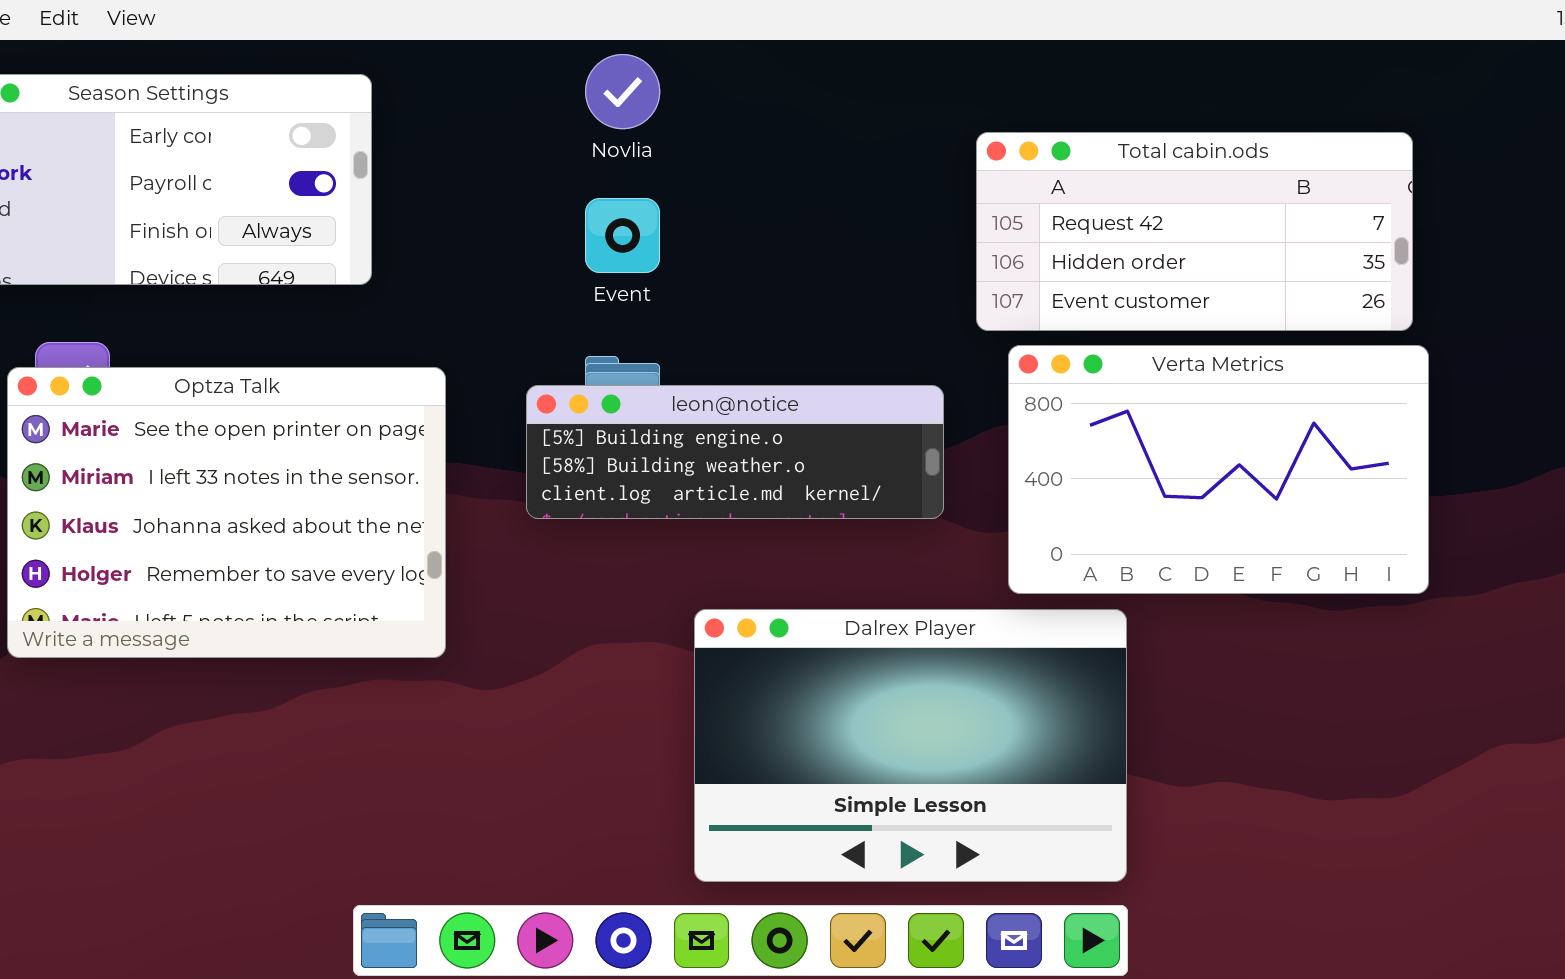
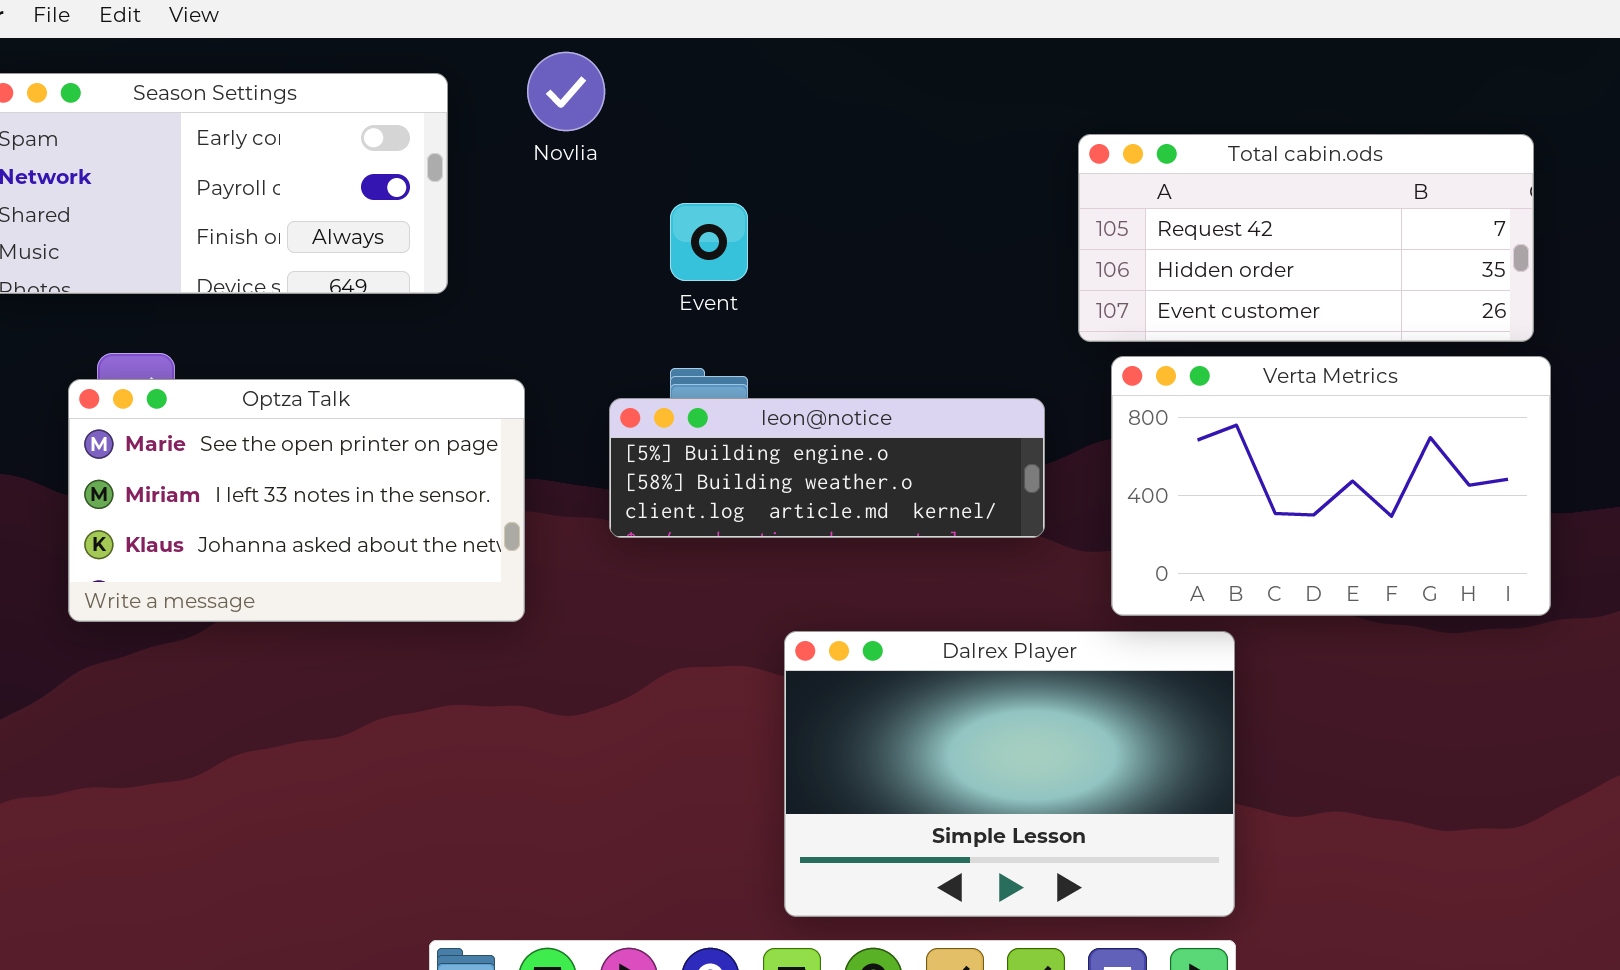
Novlia: [585,54,660,129] -> [527,52,605,131], moved
Optza Talk: [7,367,446,658] -> [68,379,525,622], resized

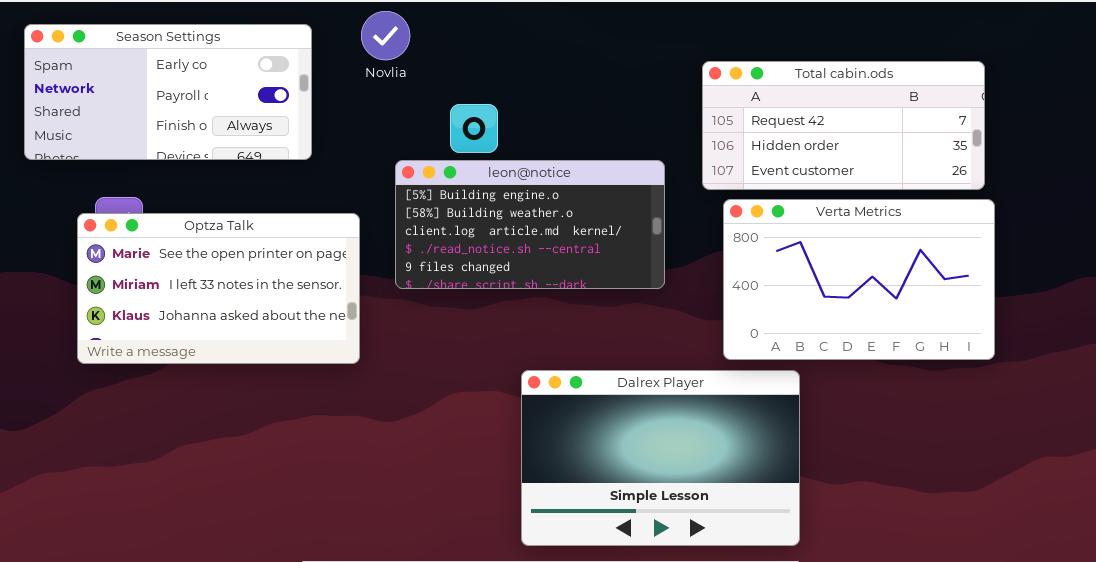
leon@notice: [609,398,1045,538] -> [395,160,665,289], moved, resized

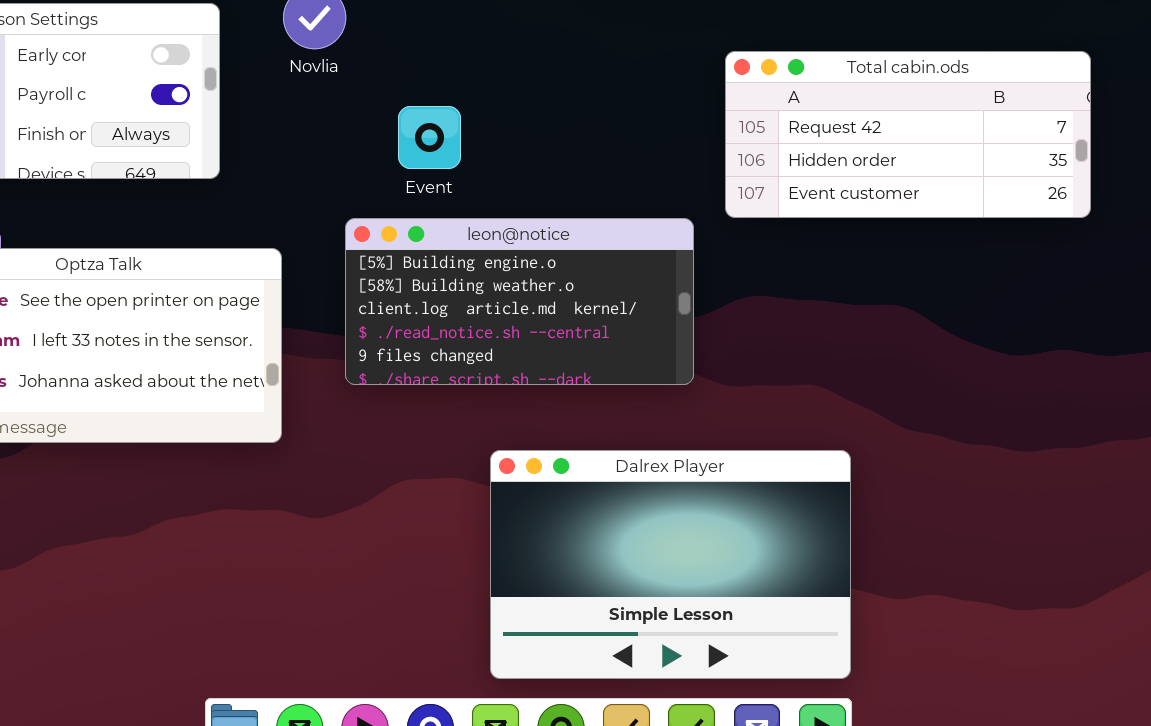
leon@notice: [395,160,665,289] -> [345,218,694,385], moved
Verta Metrics: [723,199,995,360] -> none, closed

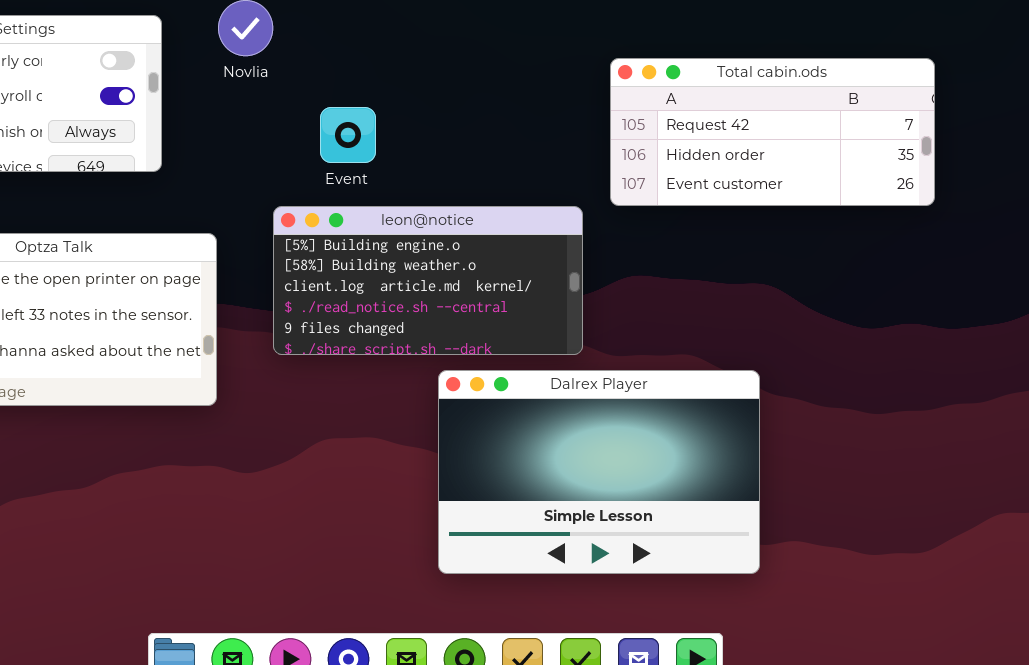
Dalrex Player: [490,450,851,679] -> [438,370,760,574], moved

